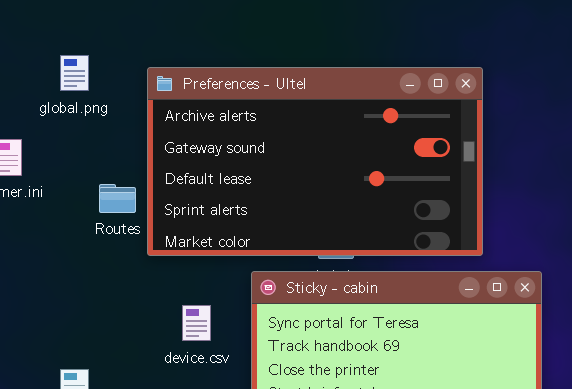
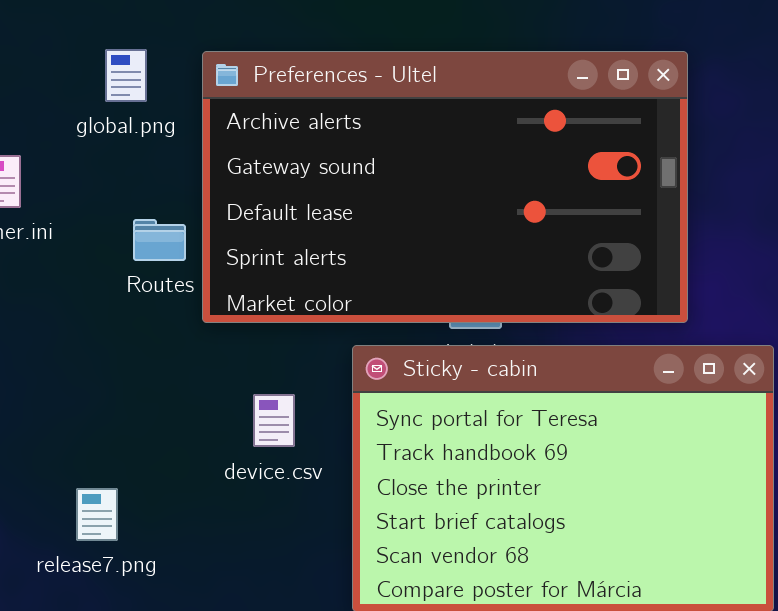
global.png: [60,55,89,91] -> [105,49,147,102], moved

